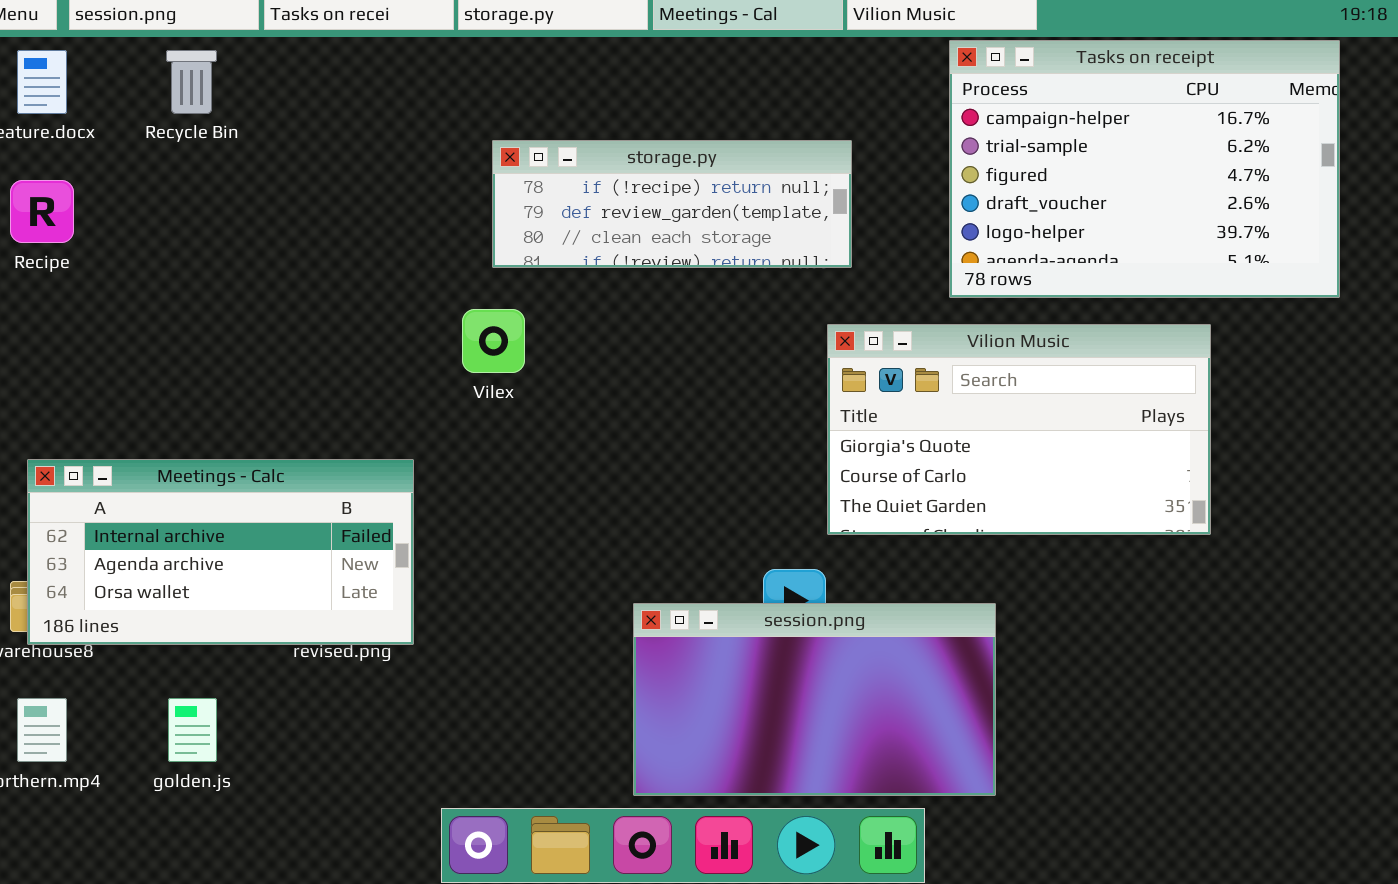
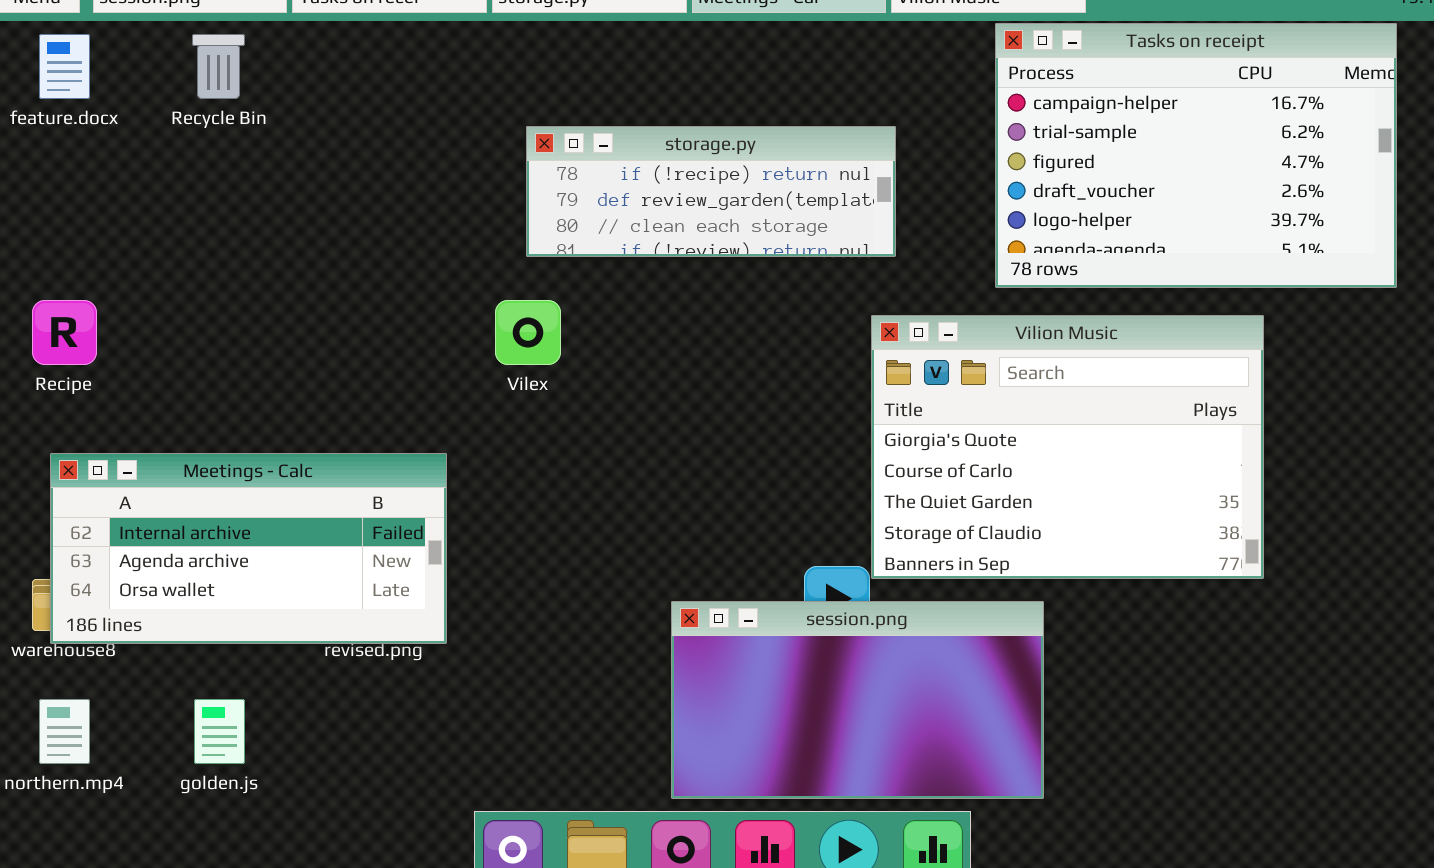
Recipe: [10,180,74,243] -> [32,300,97,365], moved
Vilion Music: [827,324,1211,535] -> [871,315,1264,579], resized

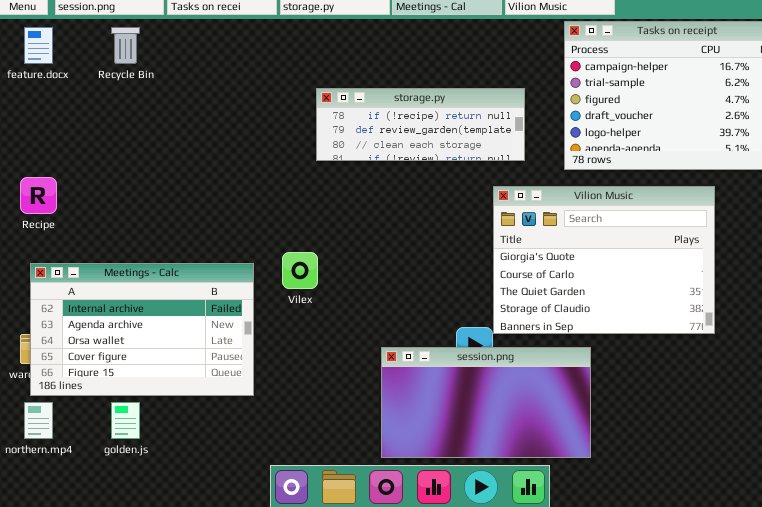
storage.py: [526,126,896,257] -> [316,88,525,161], moved
Vilex: [495,300,561,365] -> [282,252,318,289], moved
Meetings - Calc: [50,453,447,644] -> [30,263,254,396], resized

